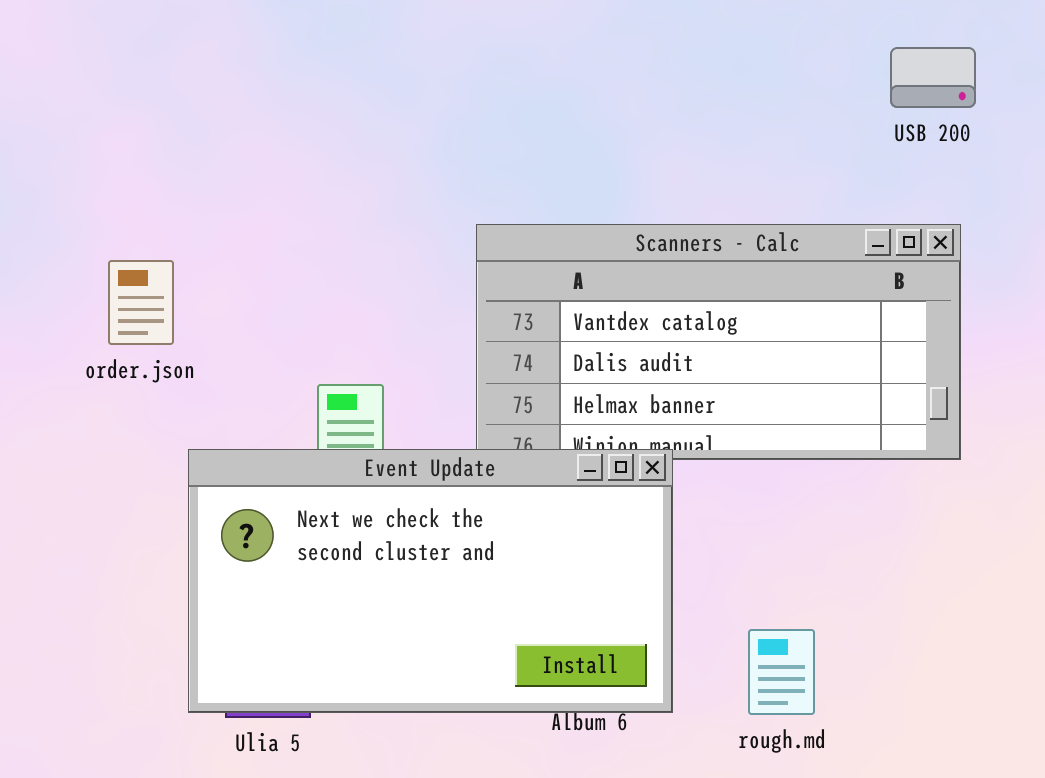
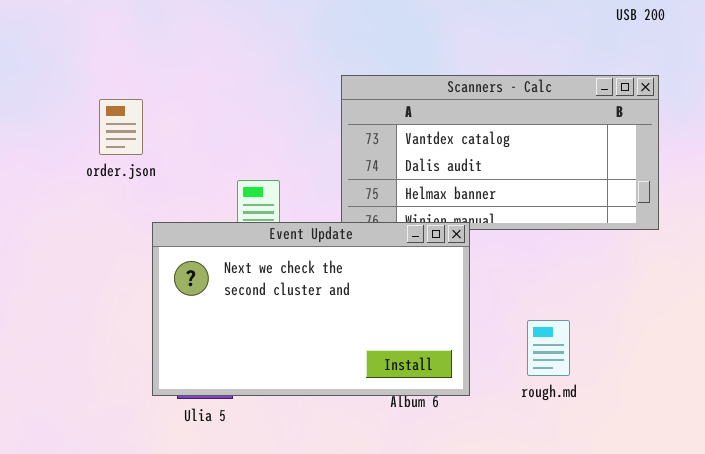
rough.md: [748,629,815,715] -> [527,320,570,376], moved

